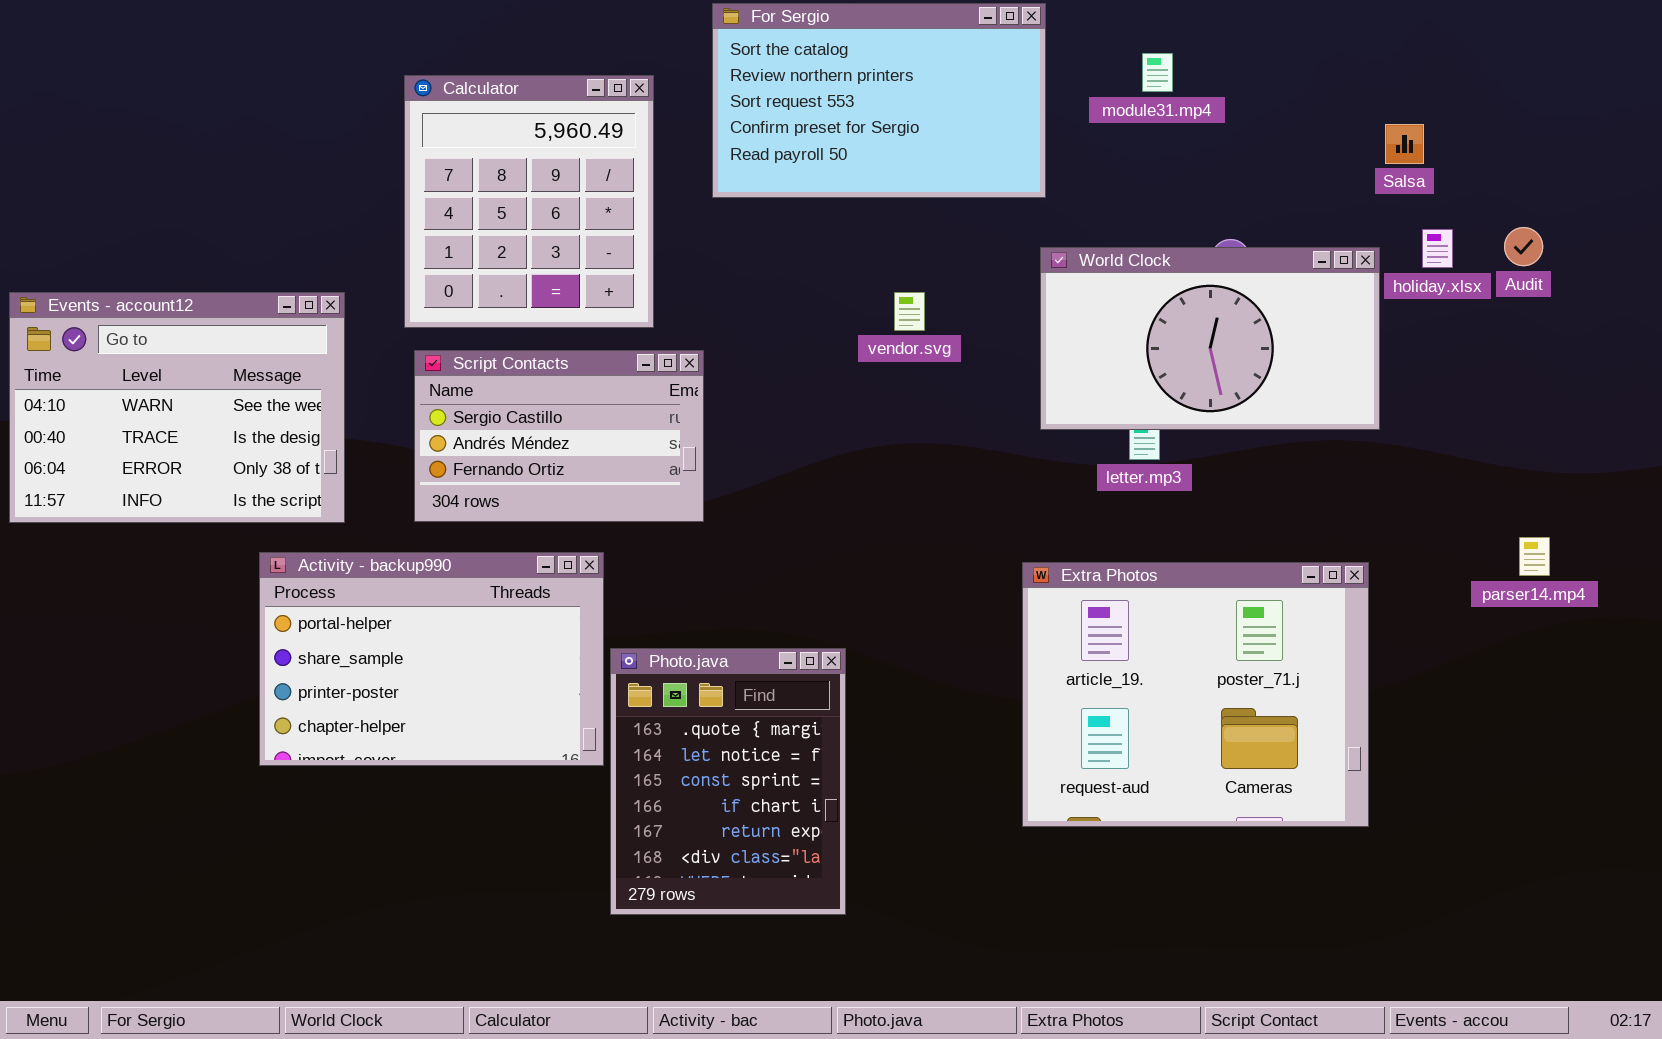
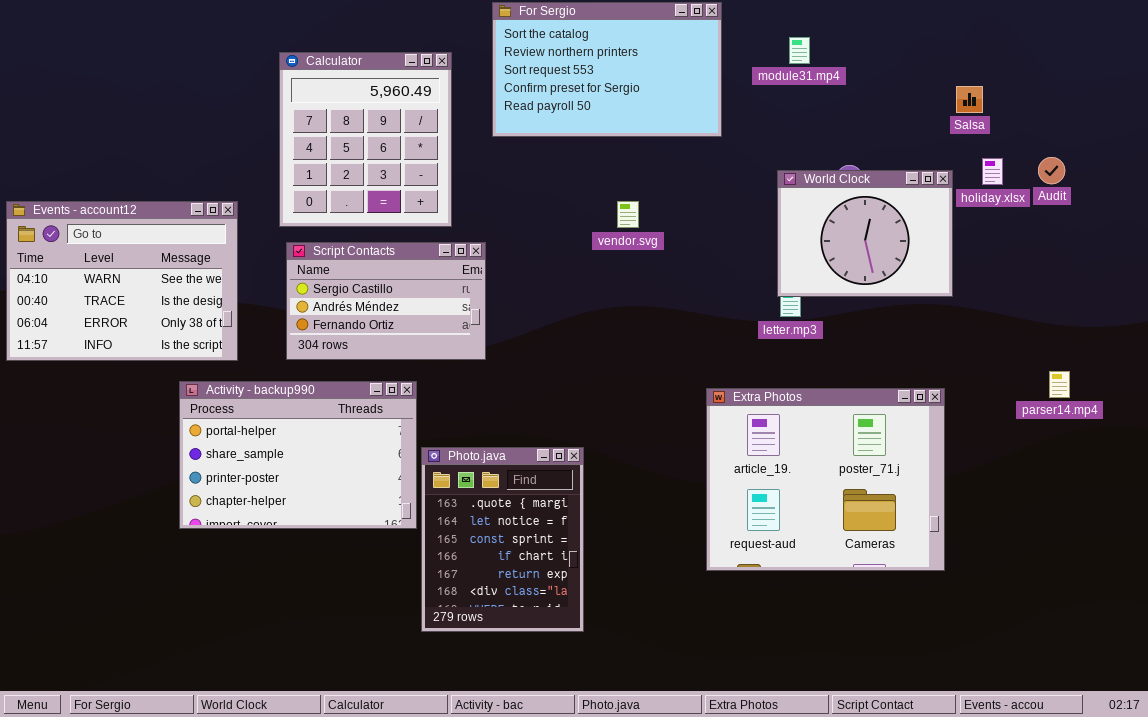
World Clock: [1040,247,1380,430] -> [777,170,953,297], resized

